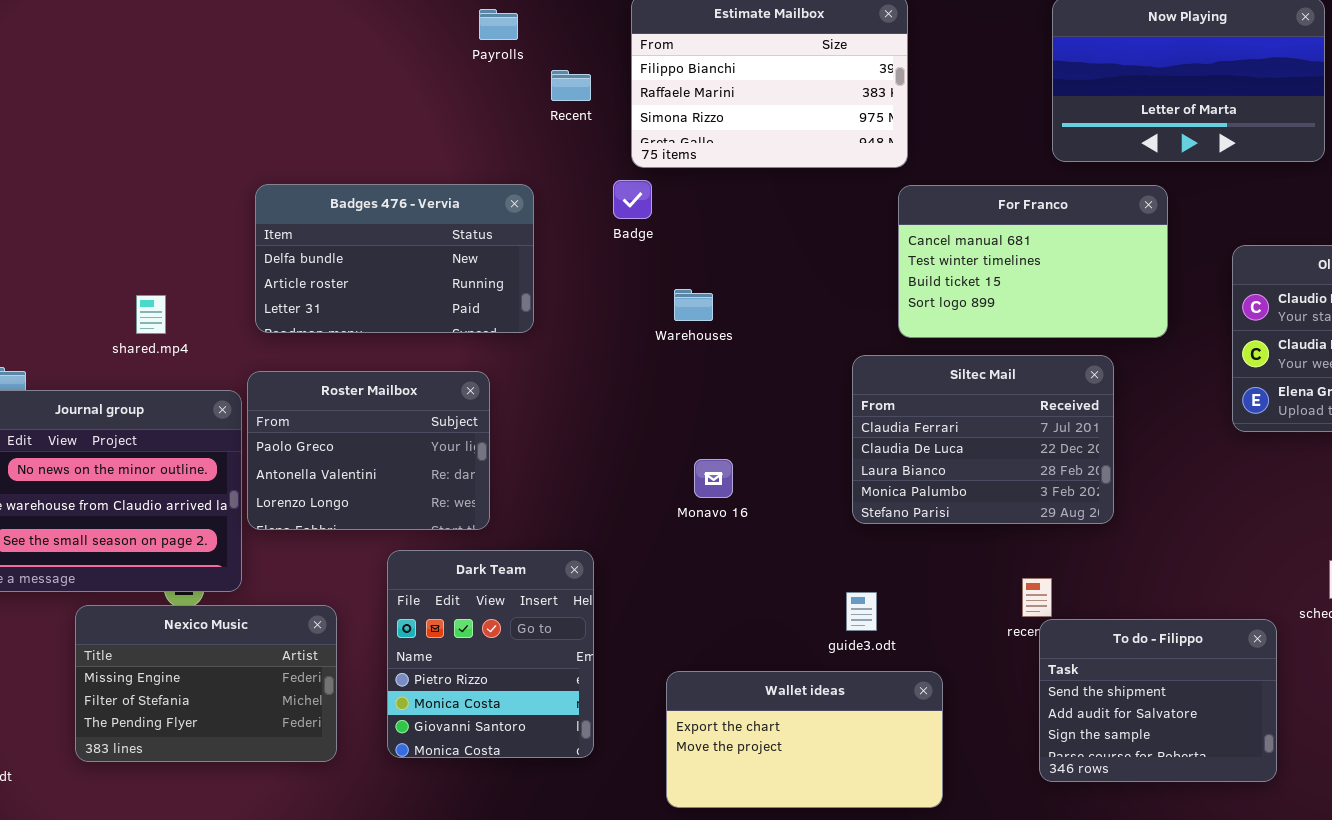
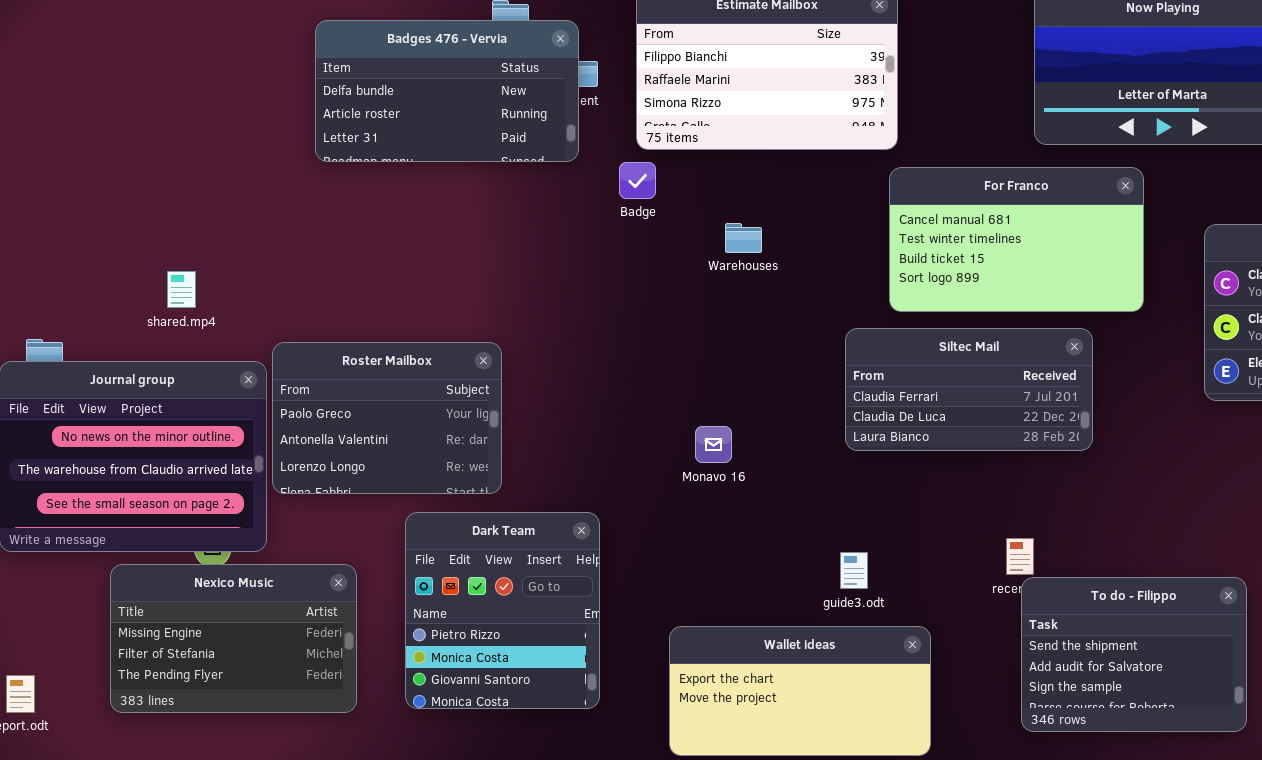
Badges 476 - Vervia: [255,184,534,333] -> [315,20,579,162], moved
Warehouses: [674,289,713,321] -> [725,223,762,253], moved
Siltec Mail: [852,355,1114,524] -> [845,328,1093,451], resized

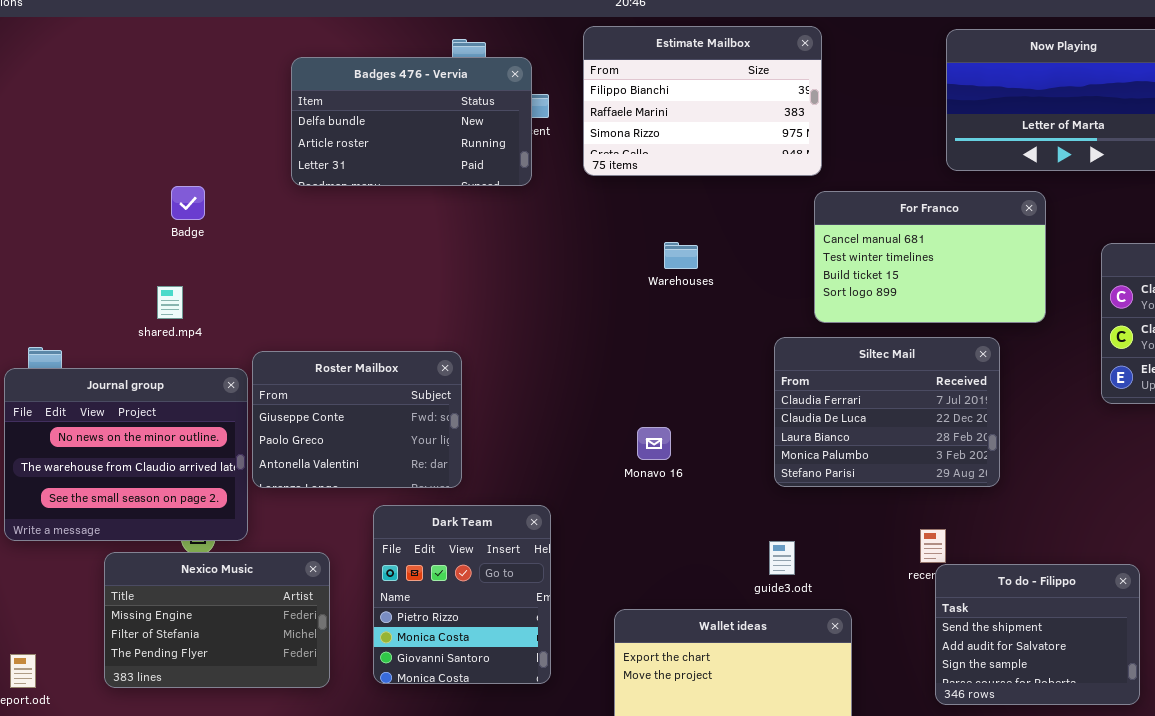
Badge: [619,162,656,199] -> [171,186,205,220], moved
Siltec Mail: [845,328,1093,451] -> [774,337,1000,487], resized
Roster Mailbox: [272,342,502,494] -> [252,351,462,488], scrolled up 1 row

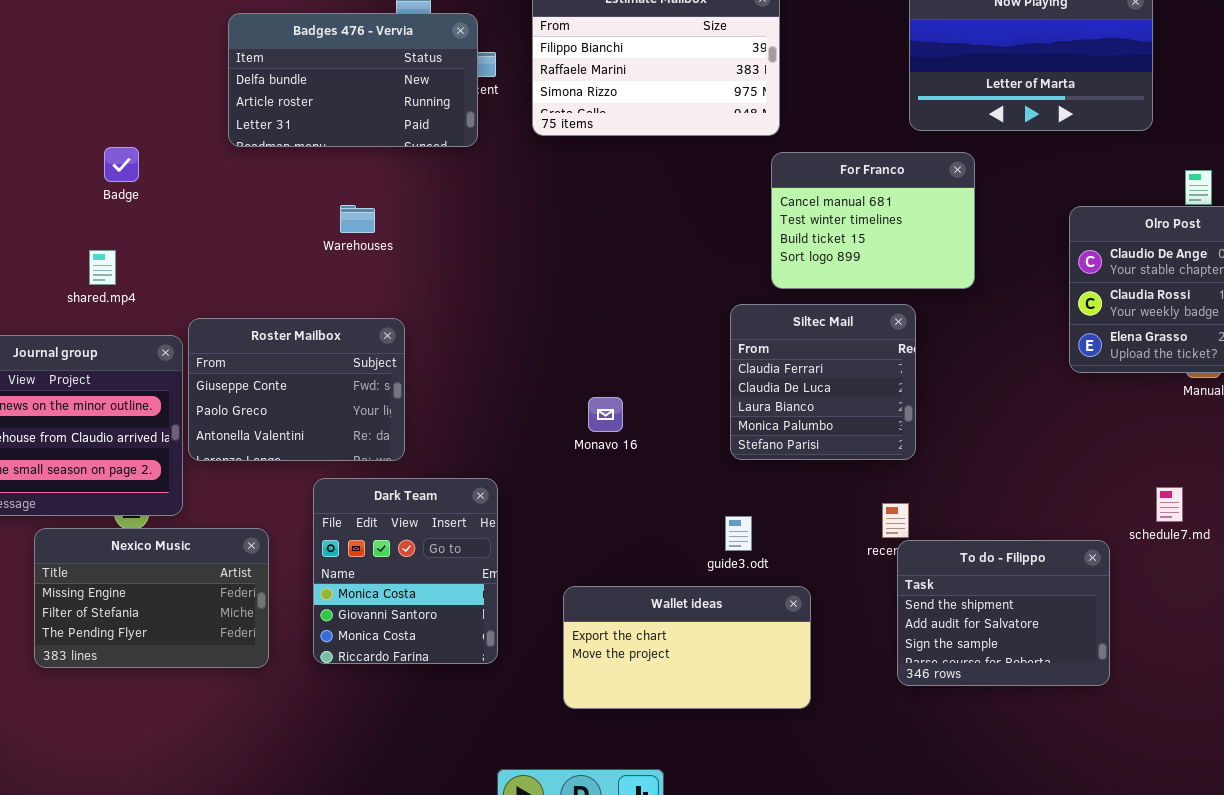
For Franco: [814,191,1046,323] -> [771,152,975,289], resized
Warehouses: [664,242,698,269] -> [340,205,375,233], moved
Siltec Mail: [774,337,1000,487] -> [730,304,916,460], resized
Dark Team: [373,505,551,684] -> [313,478,498,664], scrolled down 1 row

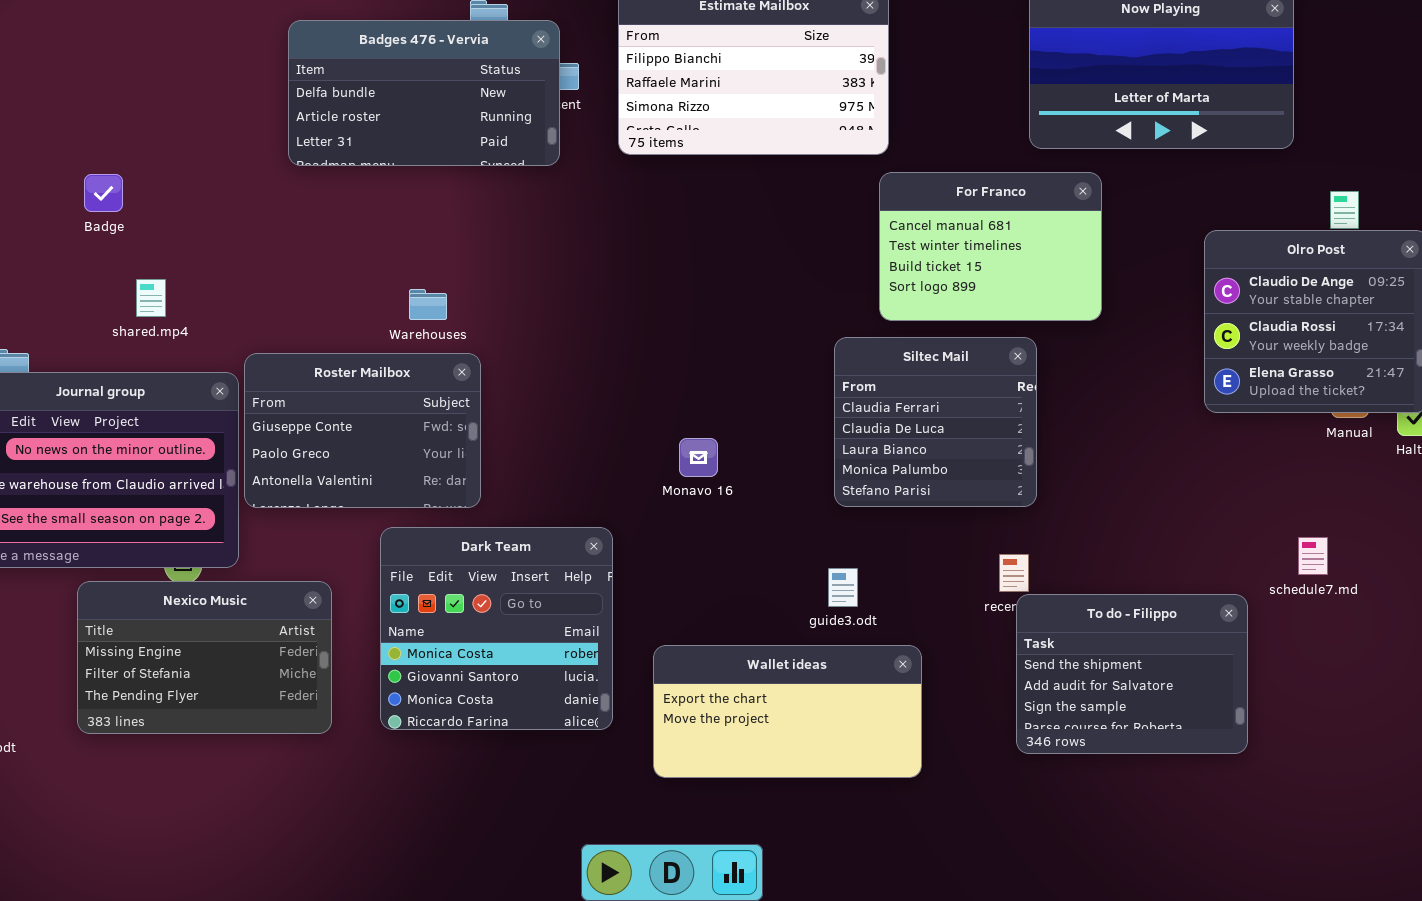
Badge: [104,147,139,182] -> [84,174,123,212], moved
Warehouses: [340,205,375,233] -> [409,289,447,320], moved
Dark Team: [313,478,498,664] -> [380,527,613,730], resized

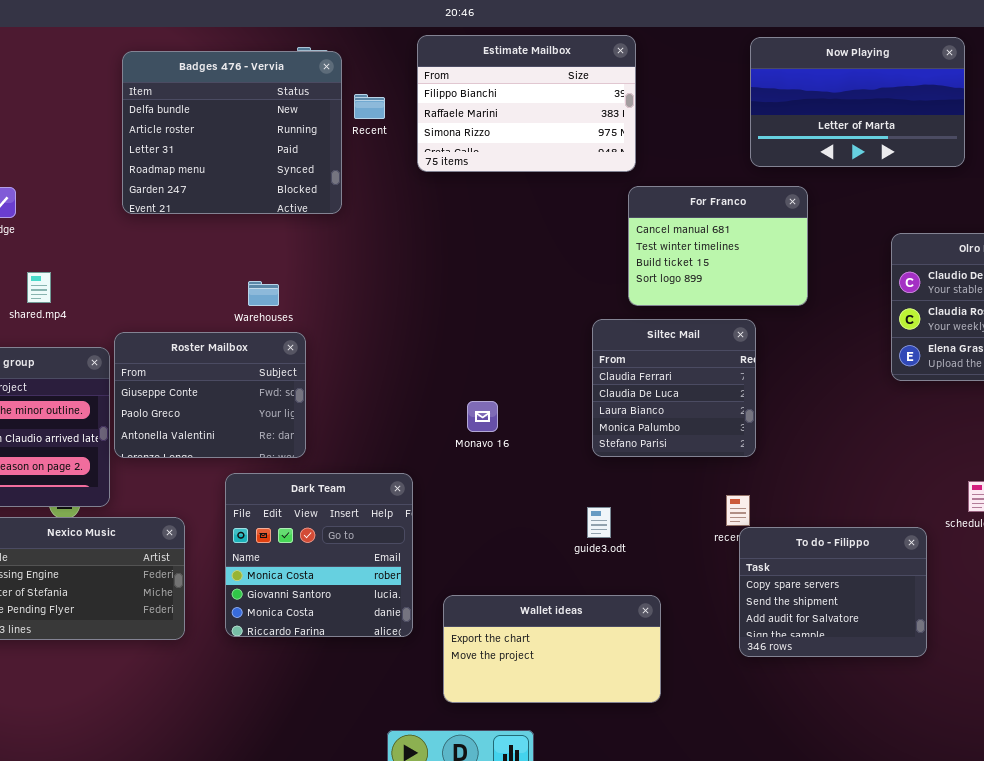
Badges 476 - Vervia: [288,20,560,166] -> [122,51,342,214], moved, resized
To do - Filippo: [1016,594,1248,754] -> [739,527,927,657], scrolled up 1 row
Wallet ideas: [653,645,922,778] -> [443,595,661,703], moved

